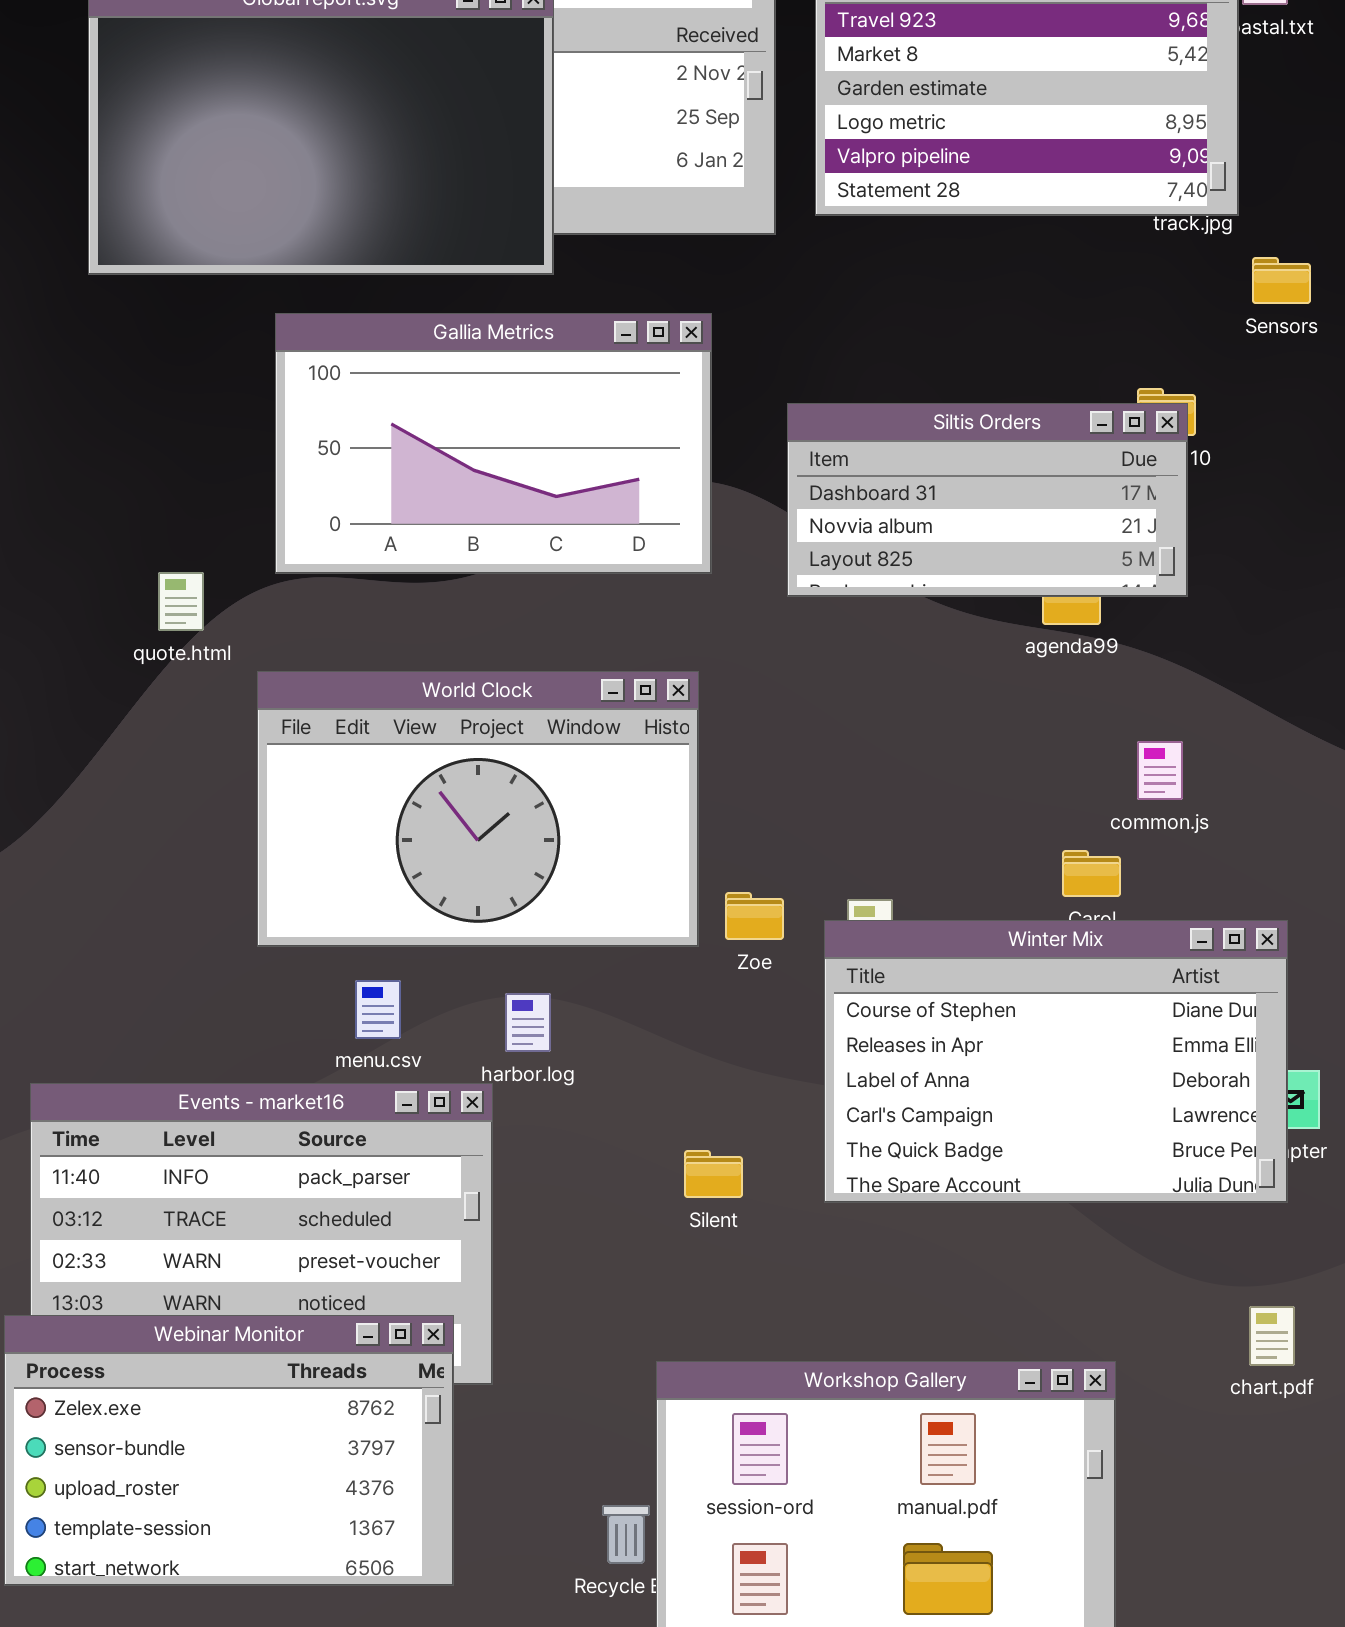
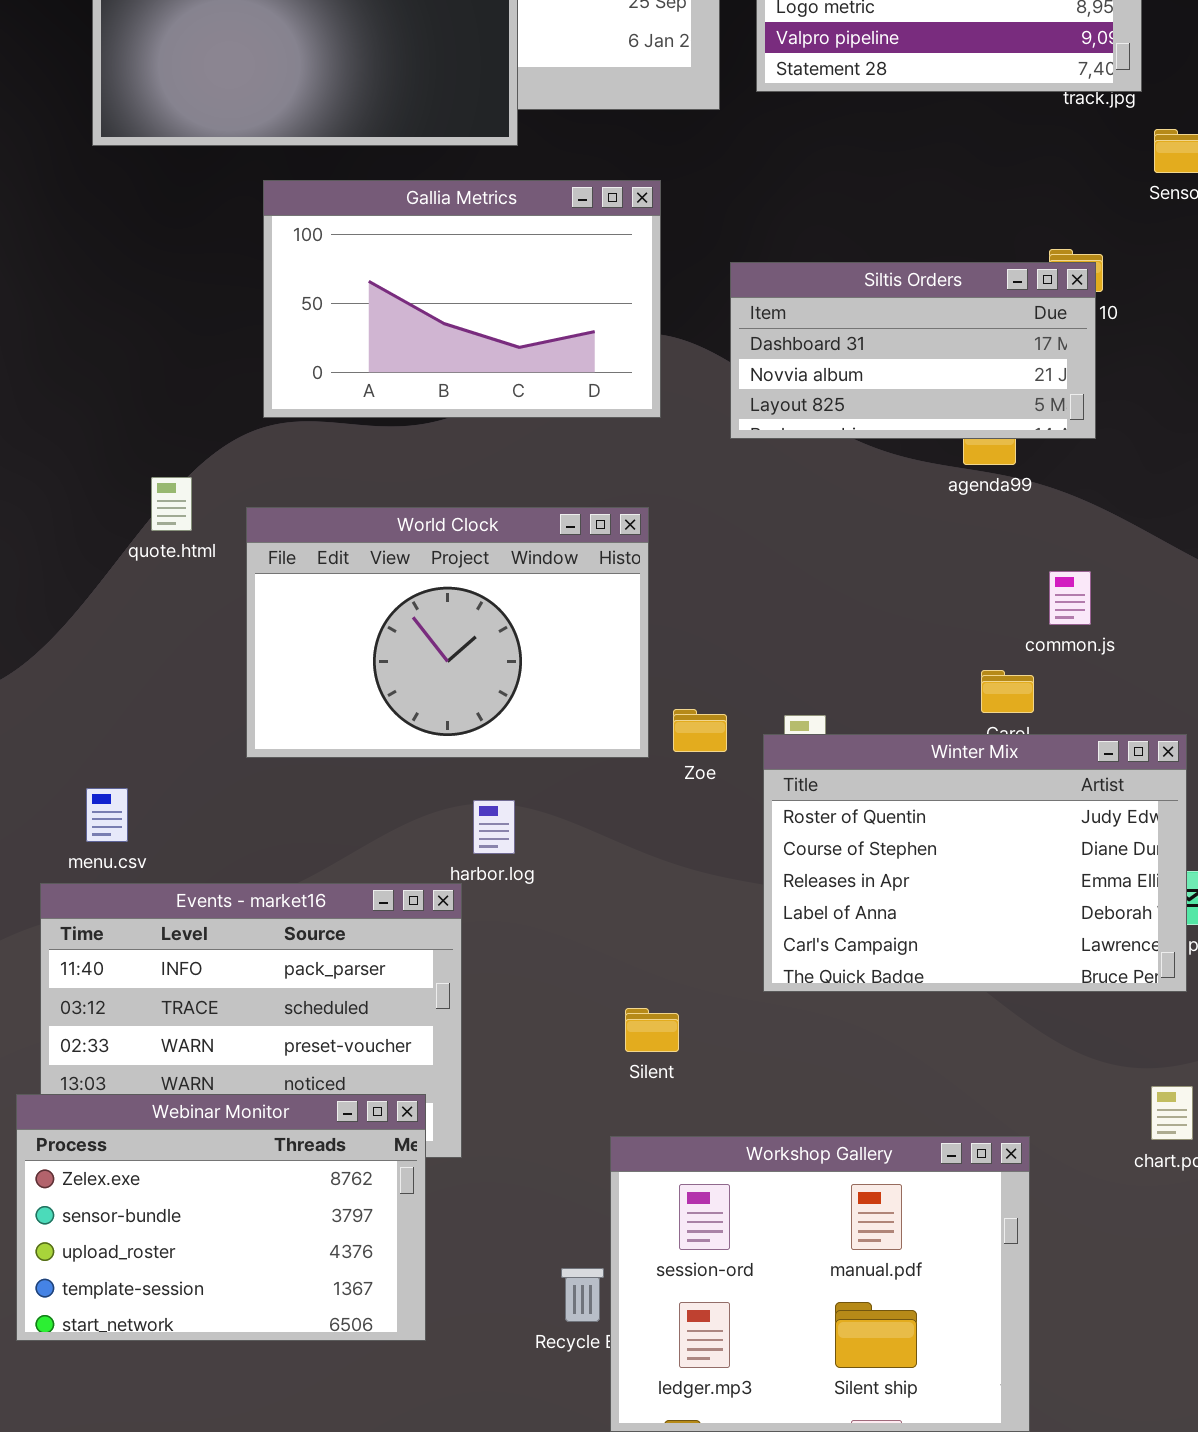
quote.html: [158,572,204,631] -> [151,477,192,531], moved
Winter Mix: [824,920,1288,1203] -> [763,734,1187,992], scrolled up 1 row
menu.csv: [355,980,401,1039] -> [86,788,128,842], moved
Silent: [684,1150,743,1198] -> [625,1008,679,1052], moved

